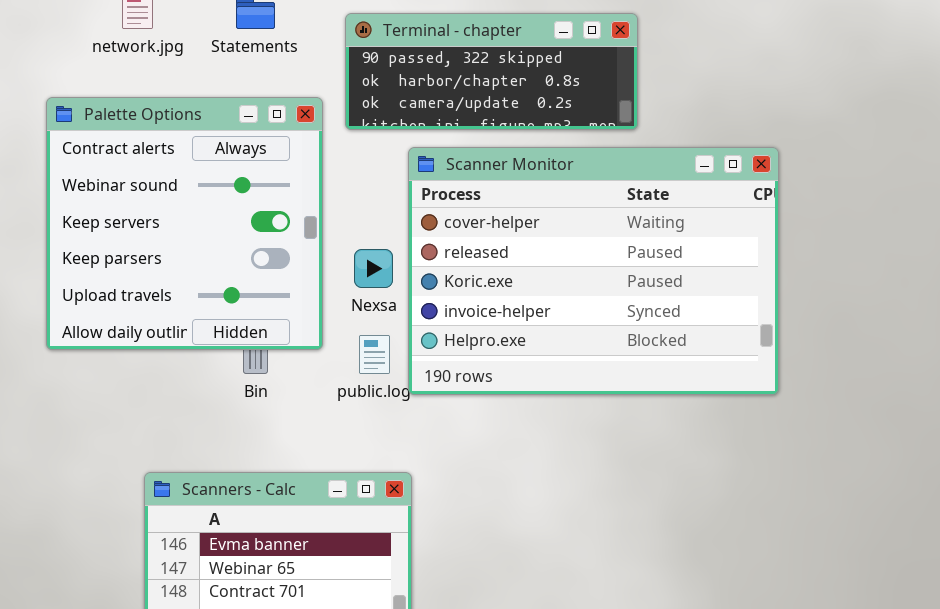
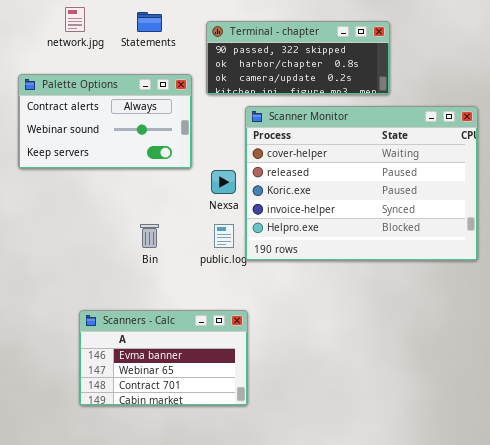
Palette Options: [46,97,323,350] -> [18,74,192,169], resized

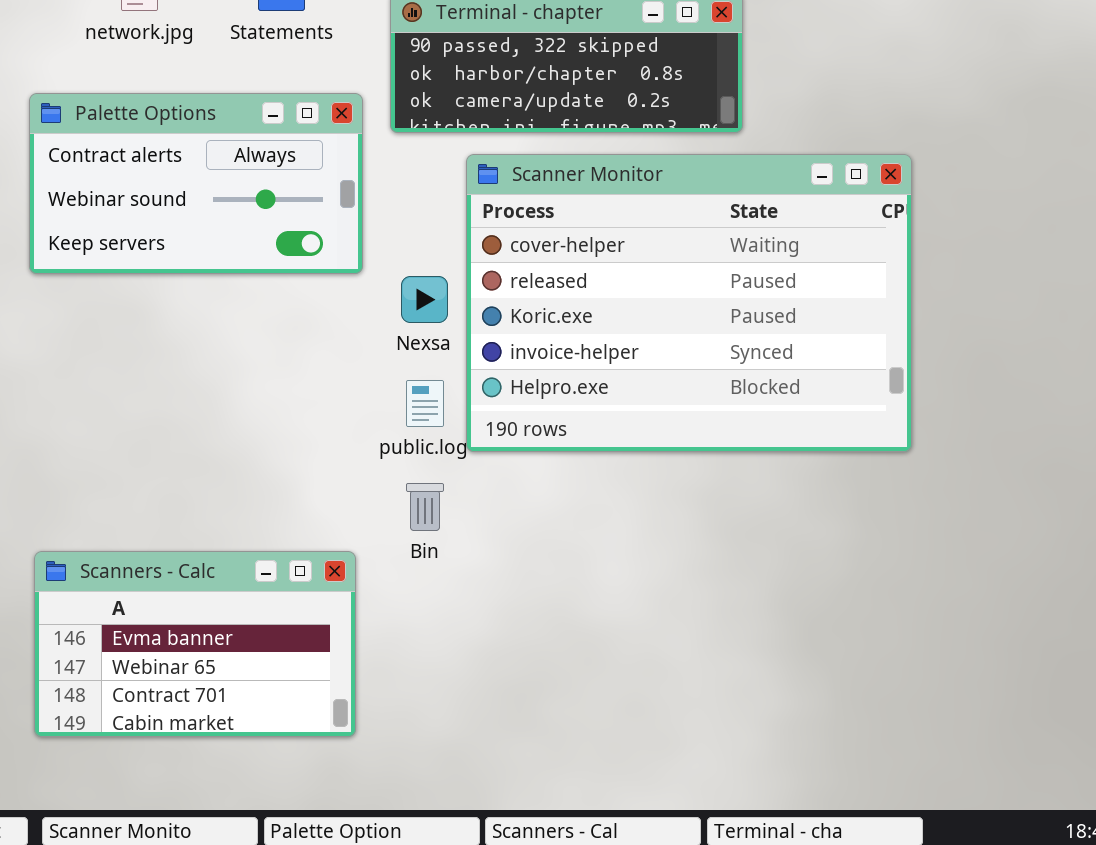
Bin: [140,224,159,248] -> [406,483,444,531], moved
Scanners - Calc: [79,310,248,406] -> [34,551,356,737], moved

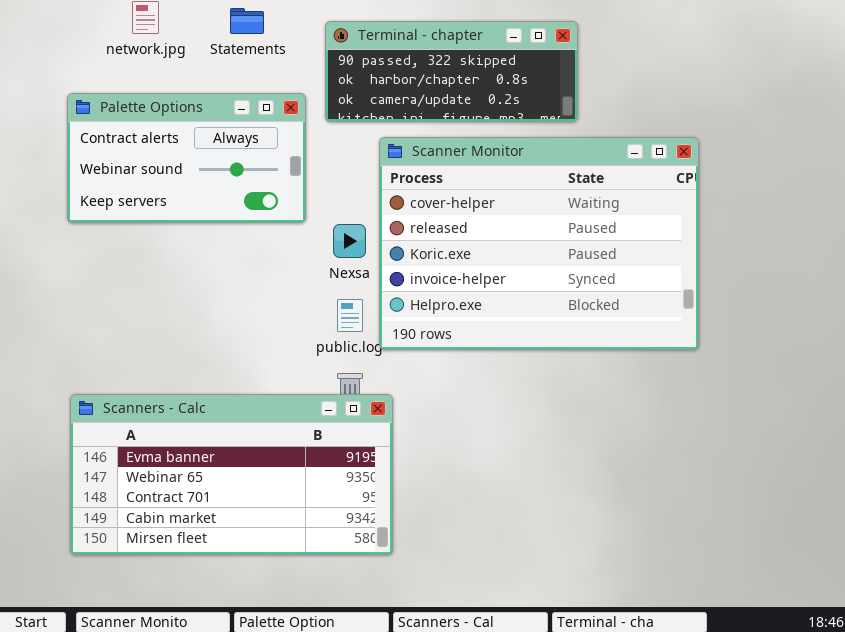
Scanners - Calc: [34,551,356,737] -> [70,394,393,555], resized

